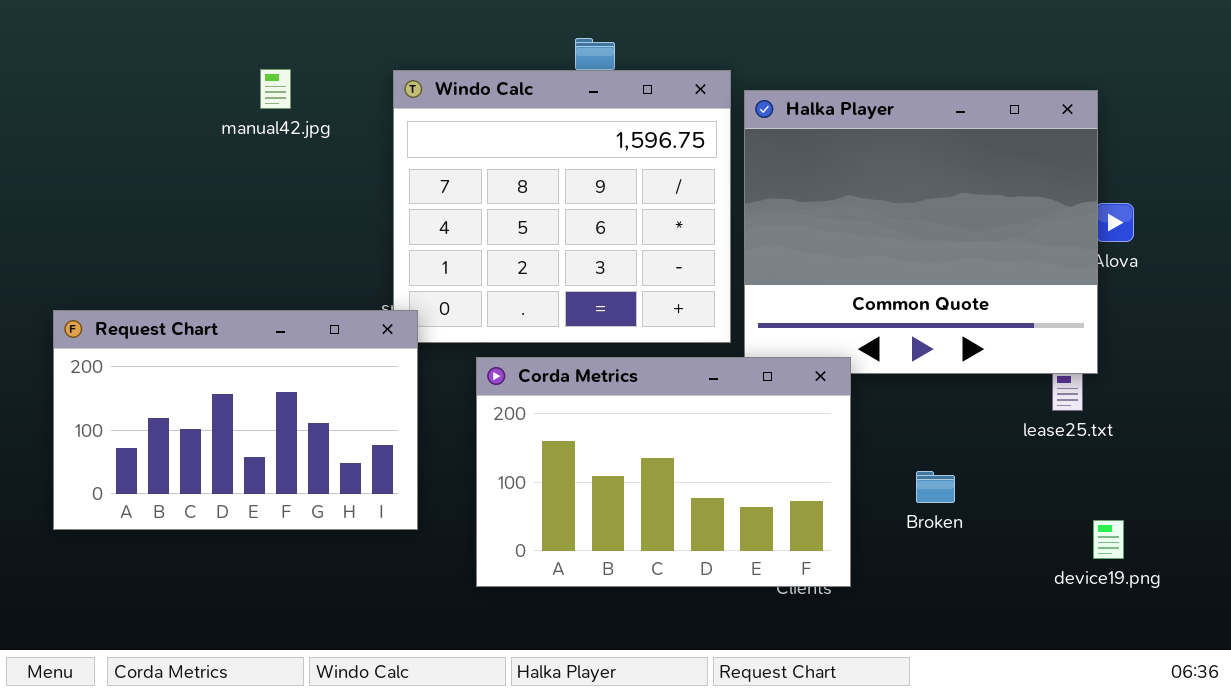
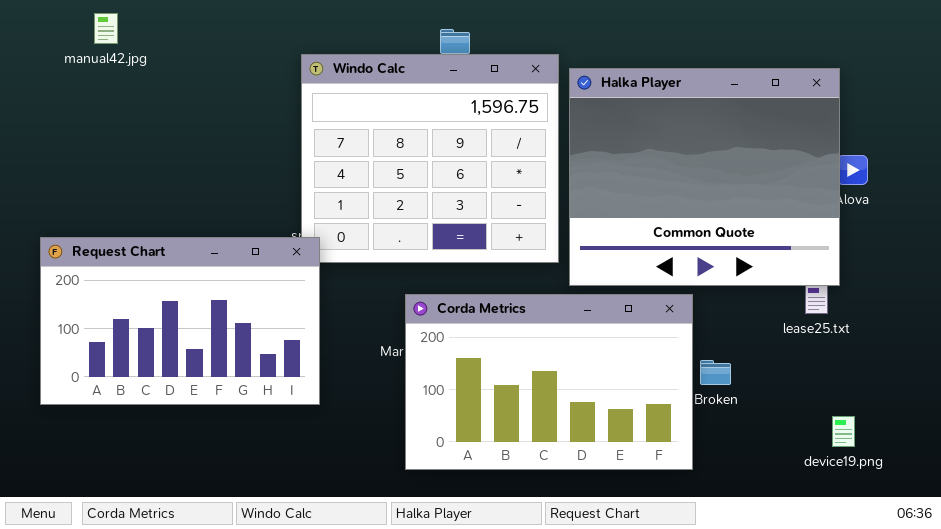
manual42.jpg: [260,69,291,109] -> [94,13,118,44], moved
Corda Metrics: [476,357,851,587] -> [405,294,693,470], moved
device19.png: [1093,520,1124,559] -> [832,416,855,447], moved

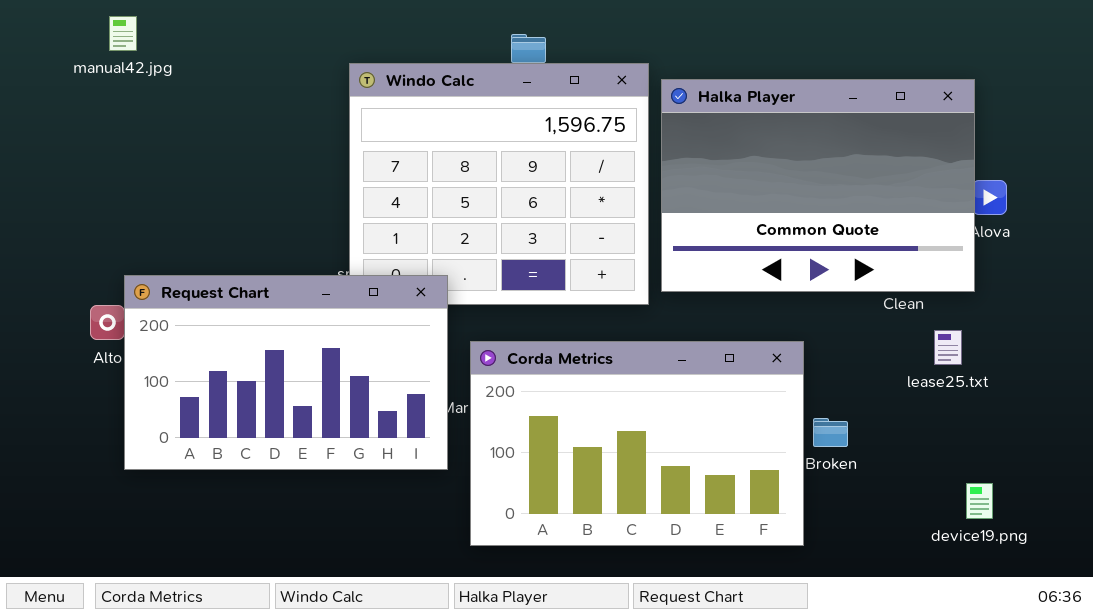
Halka Player: [569,68,840,286] -> [661,79,975,292], resized
Request Chart: [40,237,320,405] -> [124,275,448,470], moved

